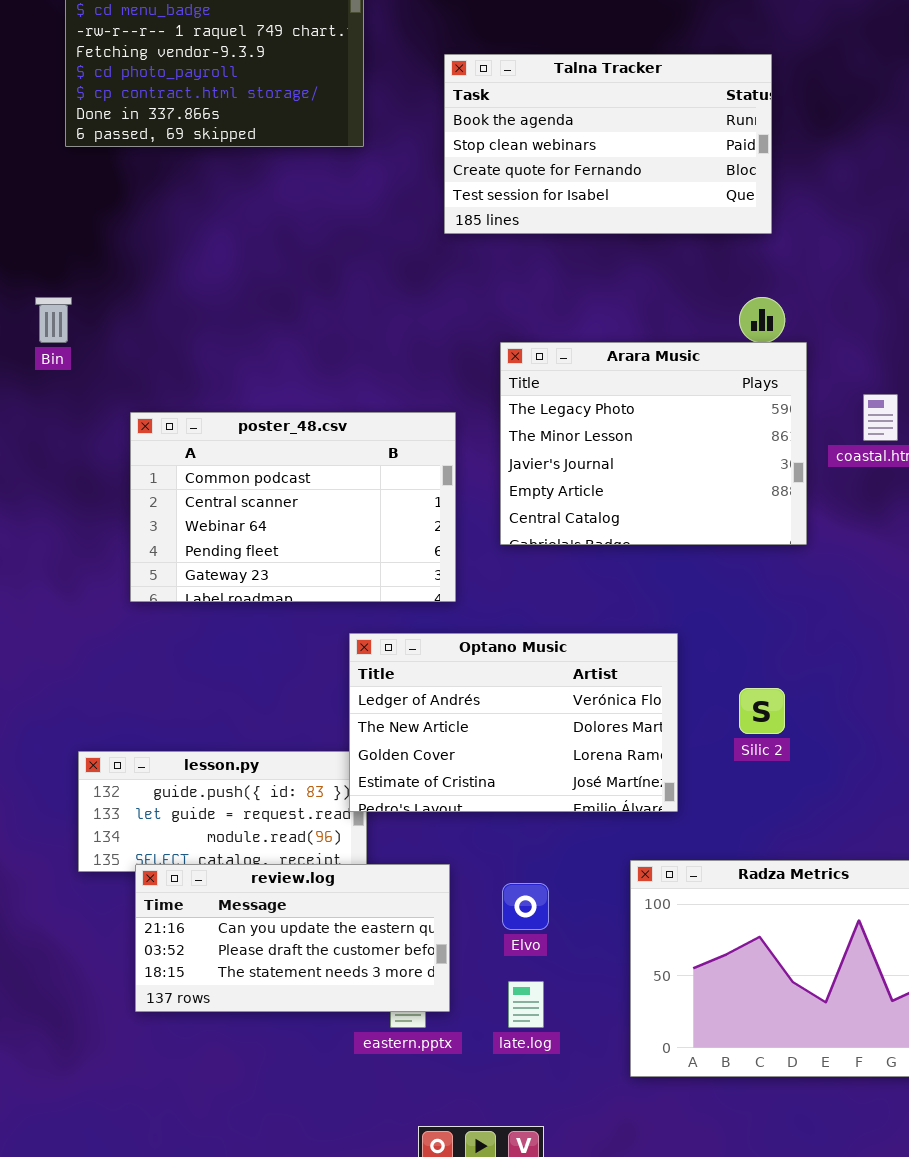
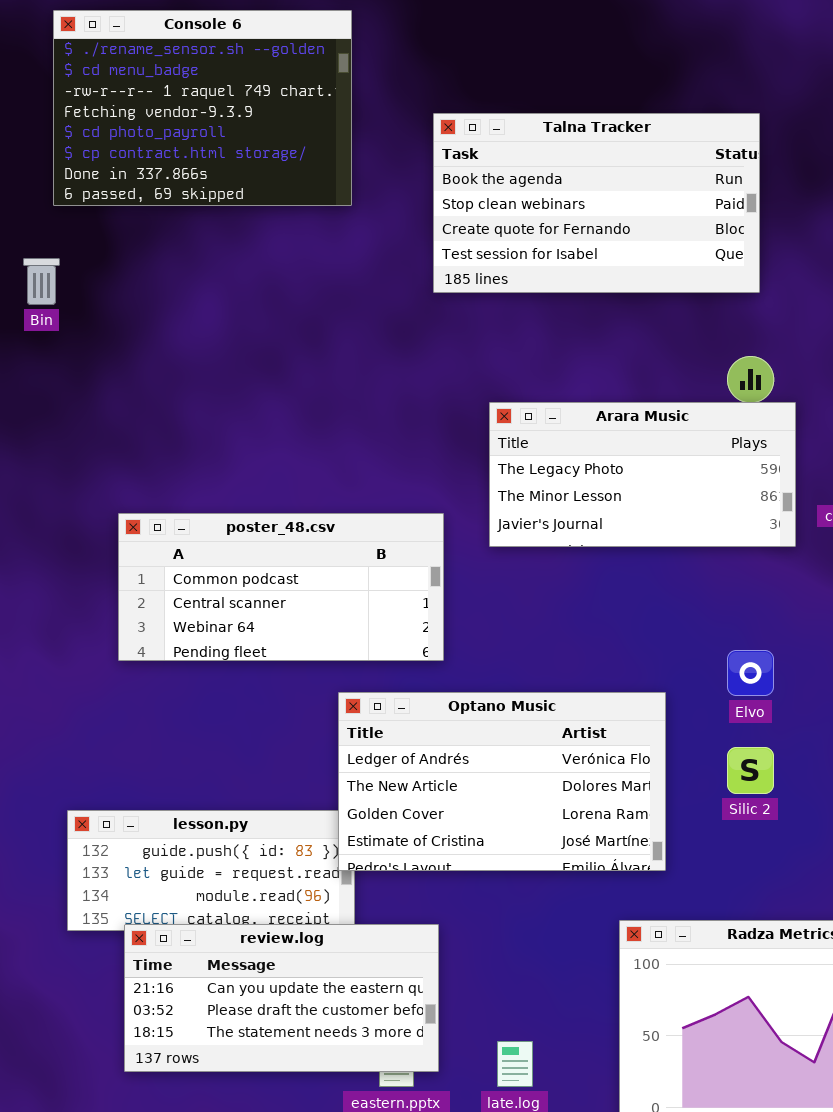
Bin: [35,297,72,343] -> [23,258,60,305], moved
Arara Music: [500,342,807,545] -> [489,402,796,547], resized
poster_48.csv: [130,412,456,602] -> [118,513,444,661], resized
Elvo: [502,883,549,930] -> [727,650,774,696], moved

